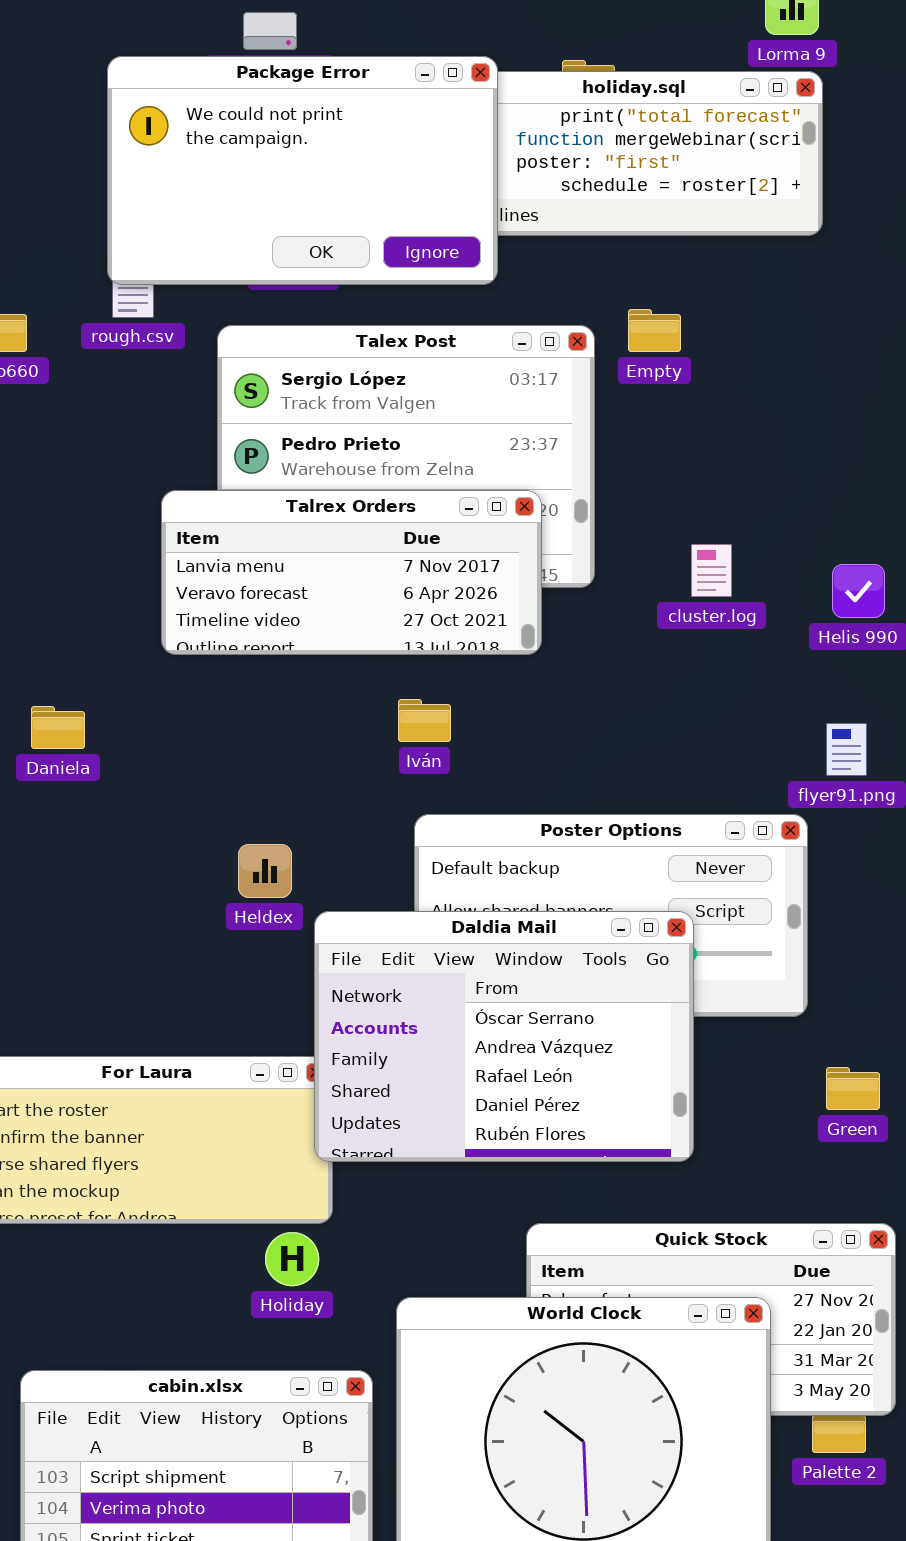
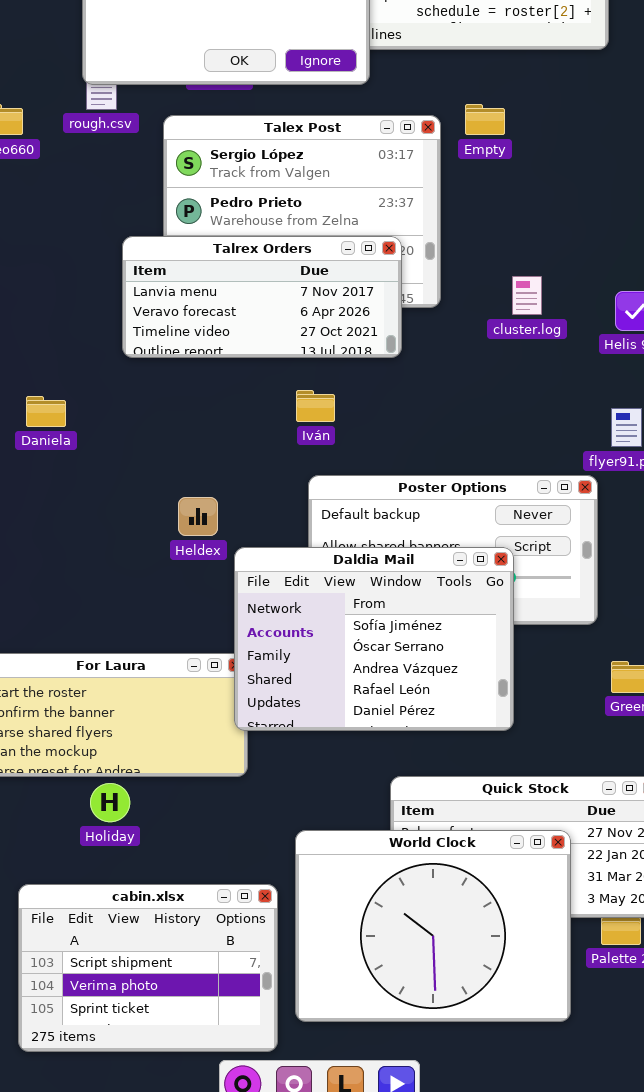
Daldia Mail: [314,911,694,1162] -> [234,547,514,731], scrolled up 1 row
Holiday: [265,1232,319,1286] -> [90,783,130,822], moved

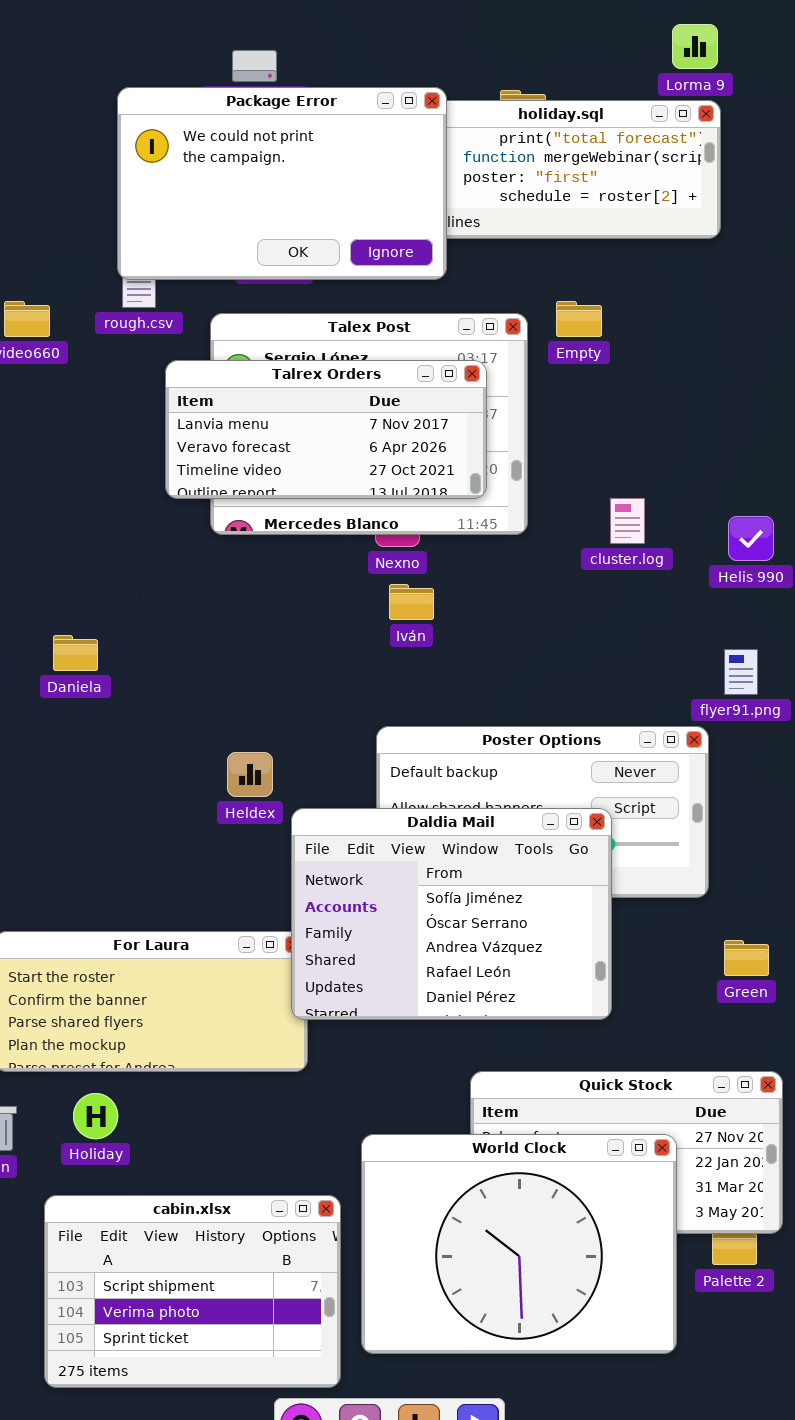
Talrex Orders: [122,236,402,358] -> [165,360,487,499], moved
Iván: [296,390,335,422] -> [389,584,434,620], moved
Holiday: [90,783,130,822] -> [73,1093,118,1139], moved

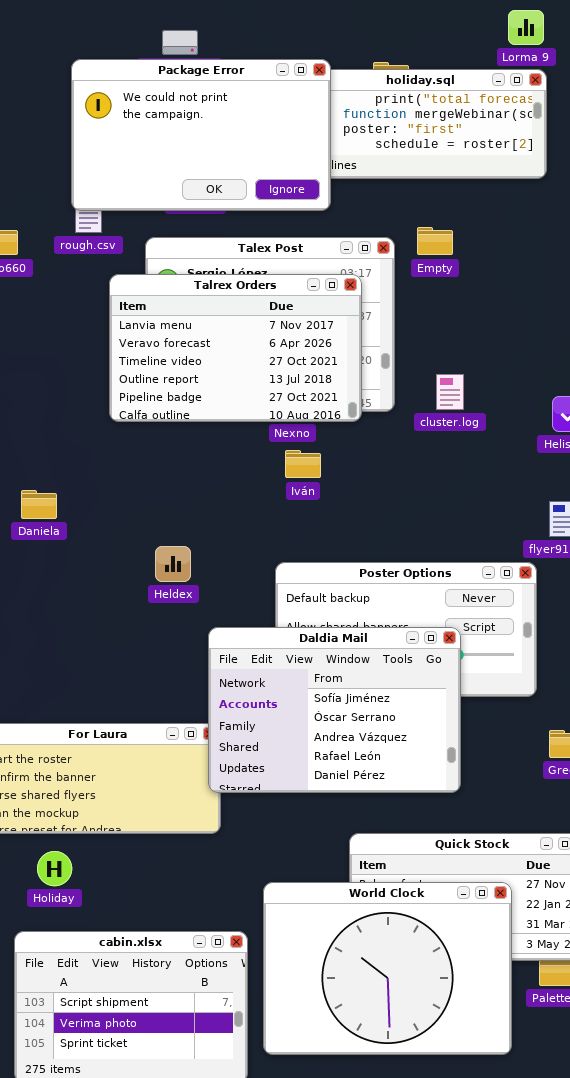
Talrex Orders: [165,360,487,499] -> [109,274,362,422], resized
cluster.log: [610,498,645,544] -> [436,374,464,410], moved
Heldex: [227,752,273,797] -> [155,546,191,582], moved

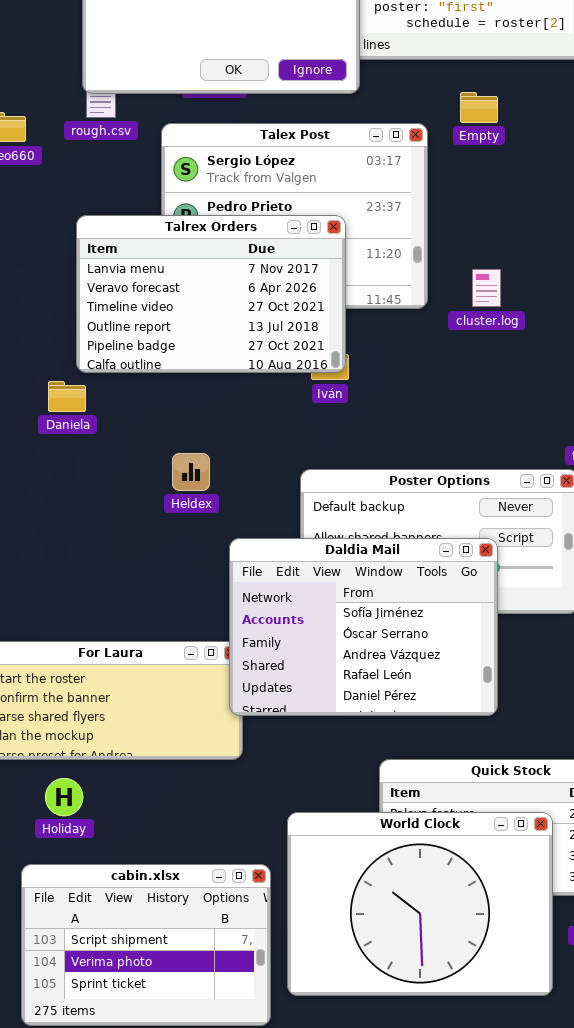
Empty: [417,227,453,255] -> [460,92,498,123], moved
Talrex Orders: [109,274,362,422] -> [76,215,346,373], moved
Daniela: [21,490,57,519] -> [48,381,86,412], moved

